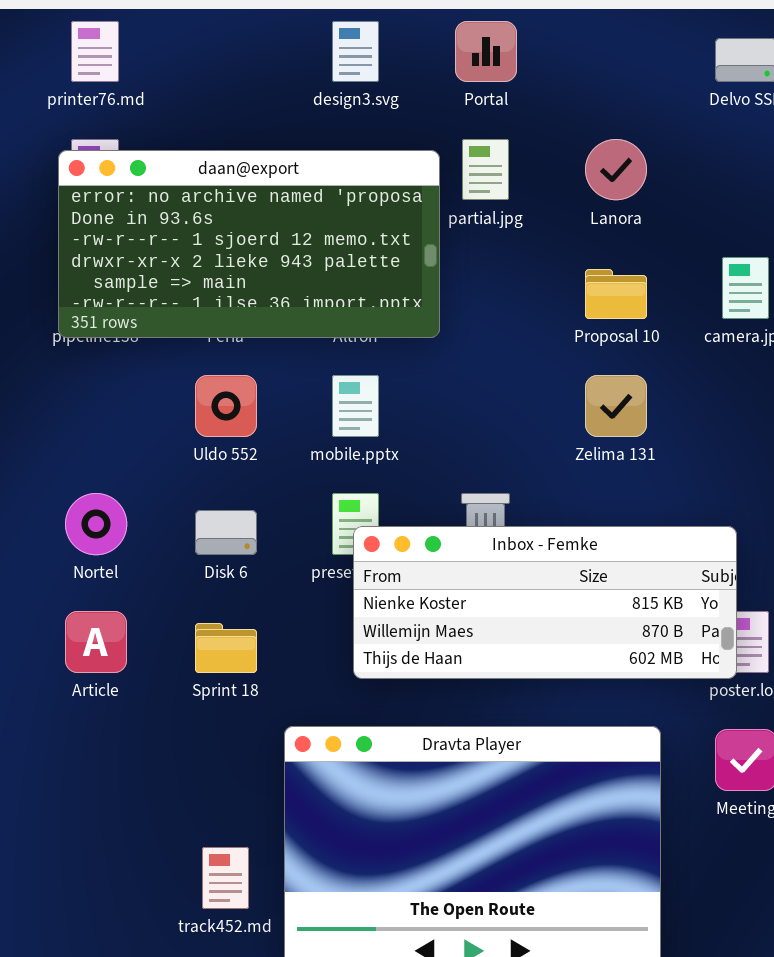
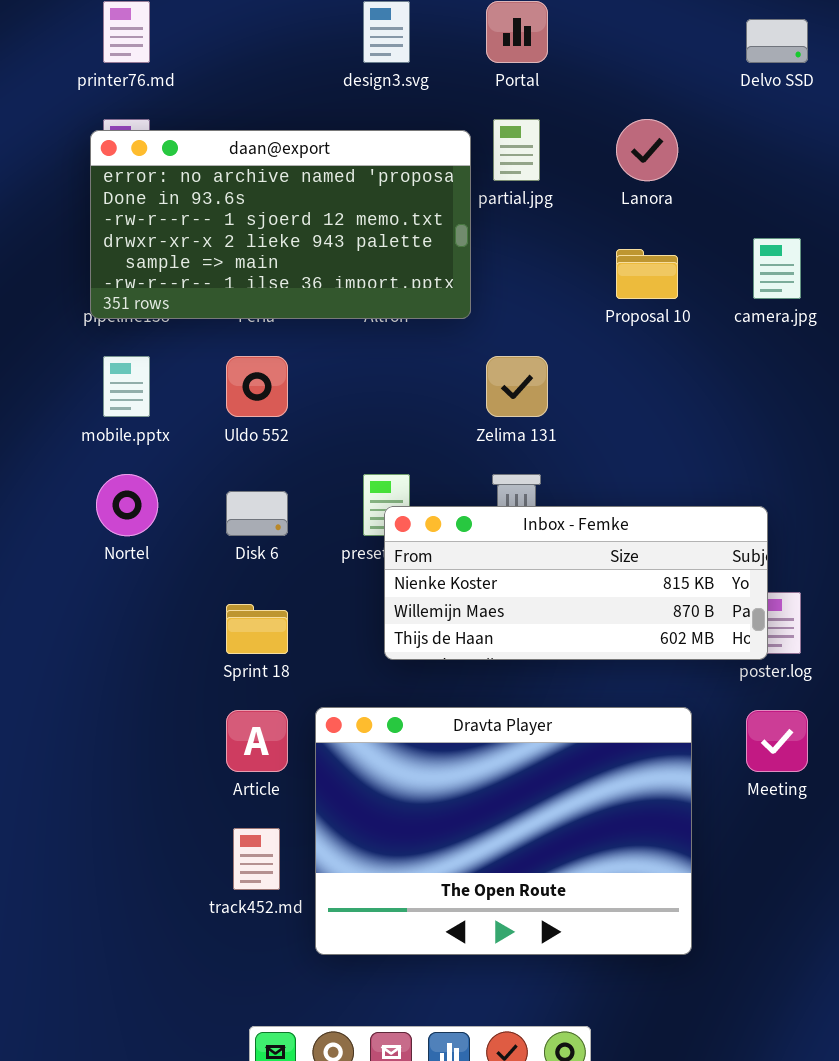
mobile.pptx: [332,375,379,437] -> [103,356,150,417], moved
Zelima 131: [585,375,647,437] -> [486,356,548,417], moved
Article: [65,611,127,673] -> [226,710,288,772], moved

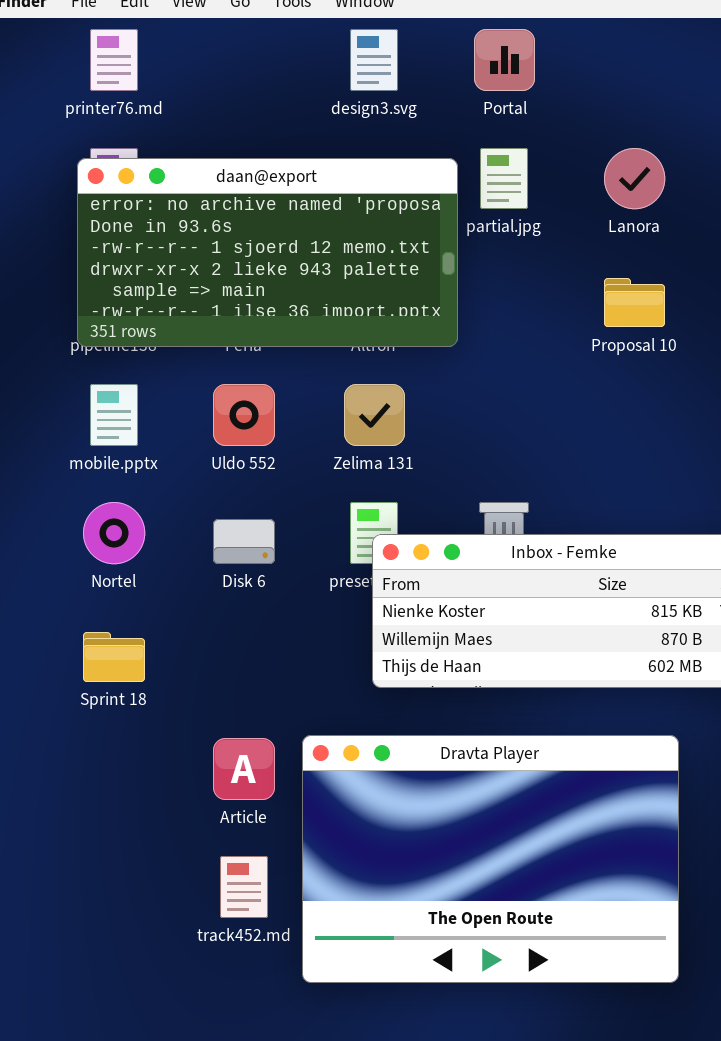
Zelima 131: [486,356,548,417] -> [344,384,405,446], moved
Sprint 18: [226,604,288,654] -> [83,632,145,682], moved

